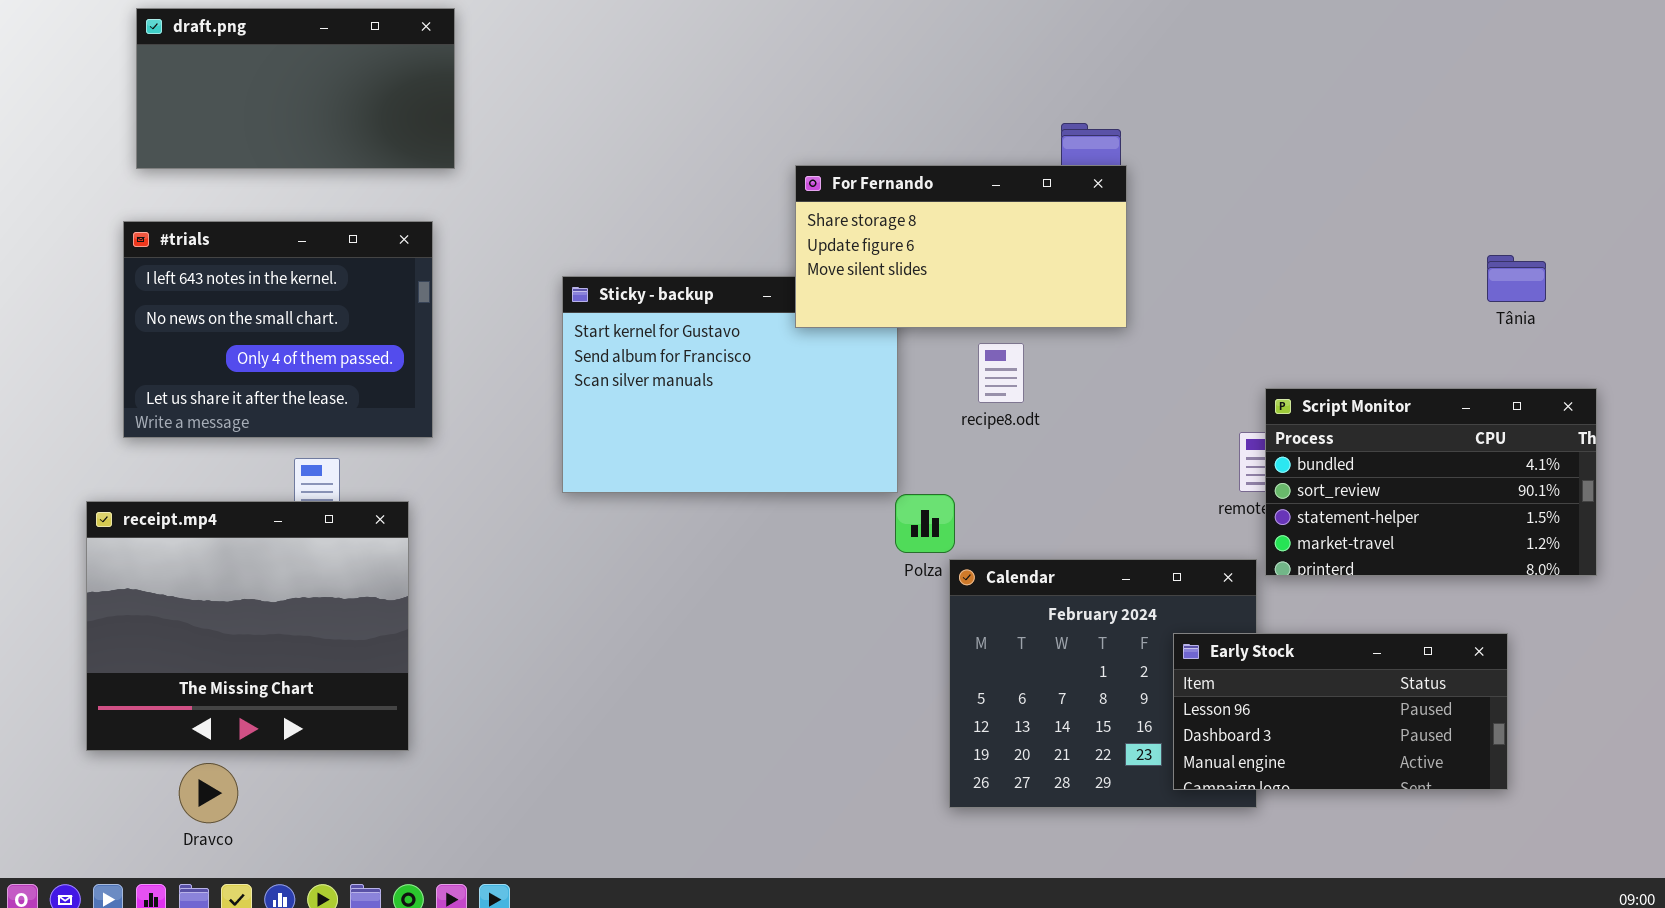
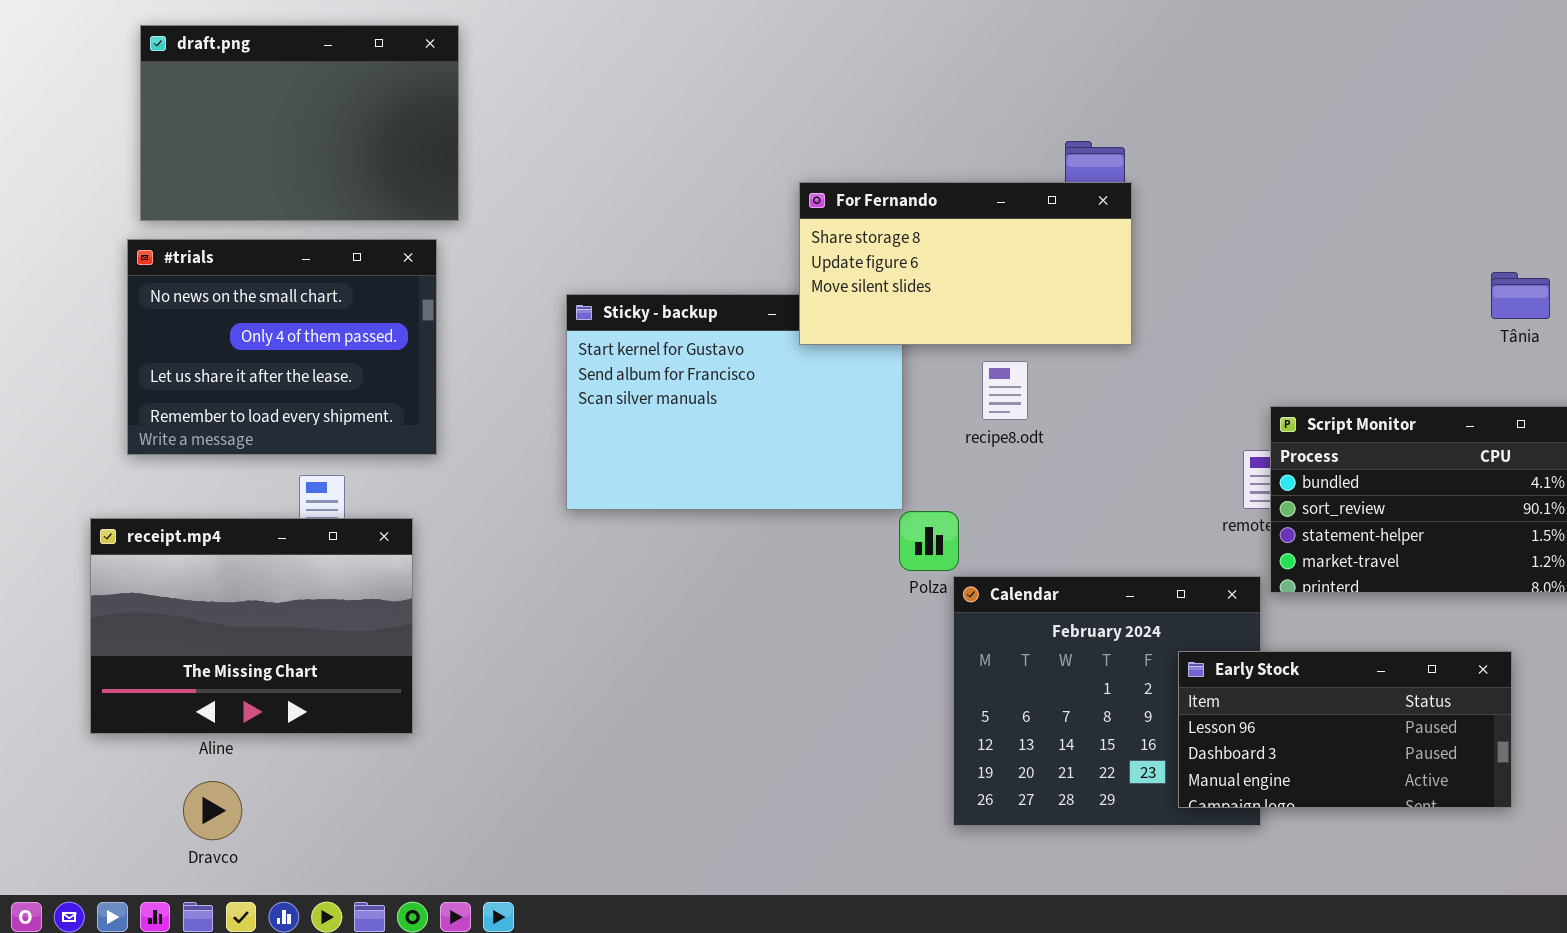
draft.png: [136,8,455,169] -> [140,25,459,221], resized
#trials: [123,221,433,438] -> [127,239,437,455], scrolled down 1 row
receipt.mp4: [86,501,409,751] -> [90,518,413,734], resized

